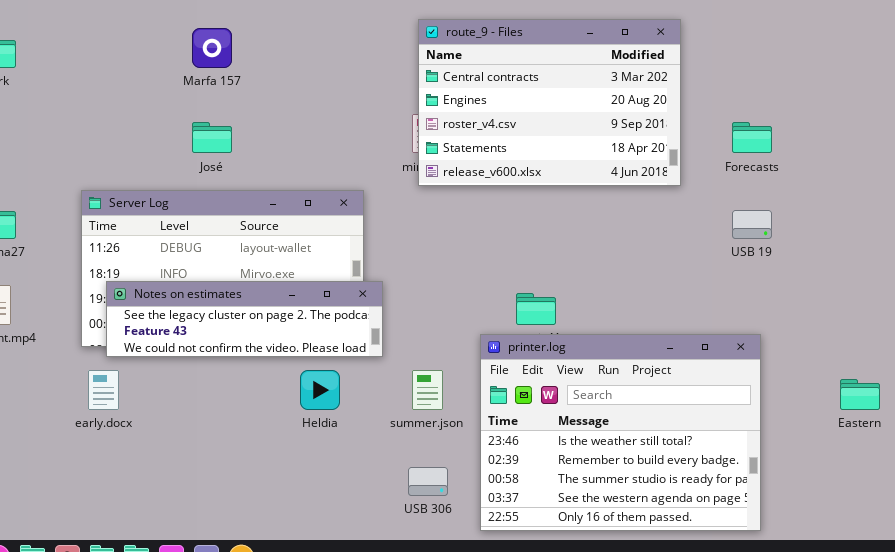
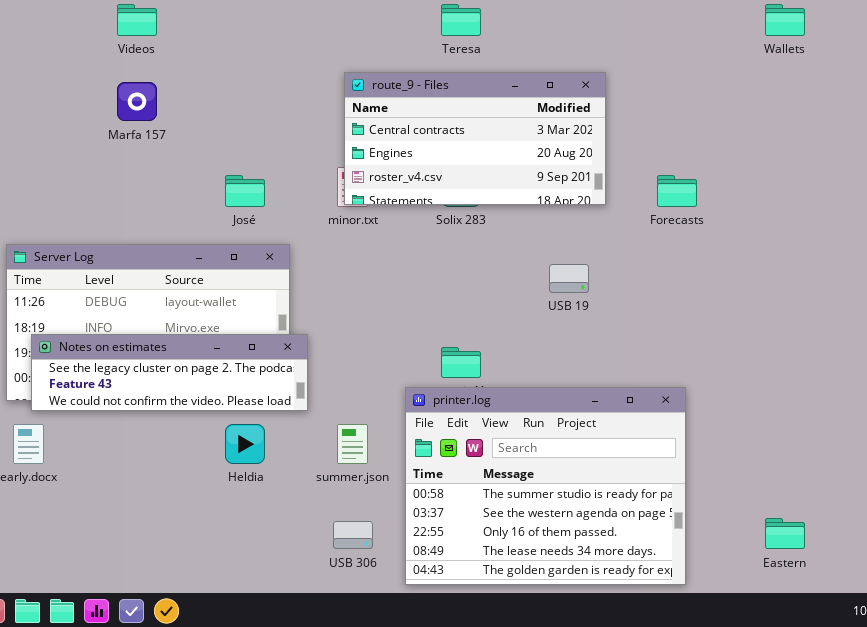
route_9 - Files: [418,19,681,186] -> [344,72,606,205], resized
José: [192,122,232,153] -> [225,175,265,207], moved
USB 19: [732,210,772,239] -> [549,264,589,293], moved
printer.log: [480,334,761,531] -> [405,387,686,585], scrolled down 2 rows
Eastern: [840,379,880,410] -> [765,518,805,549], moved

